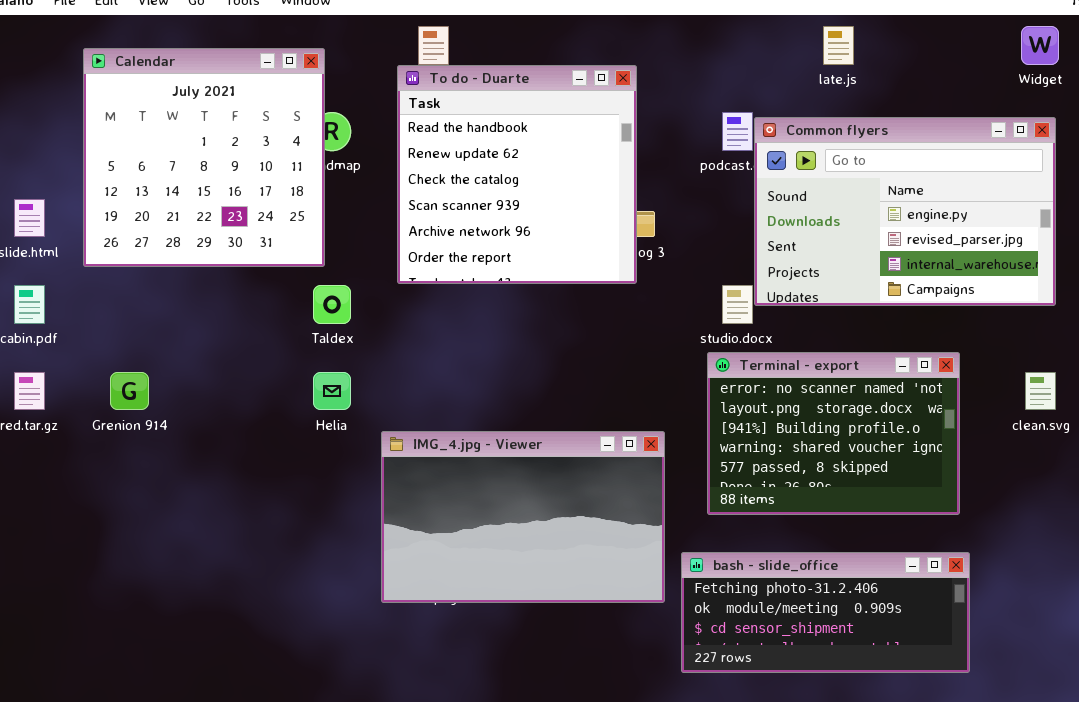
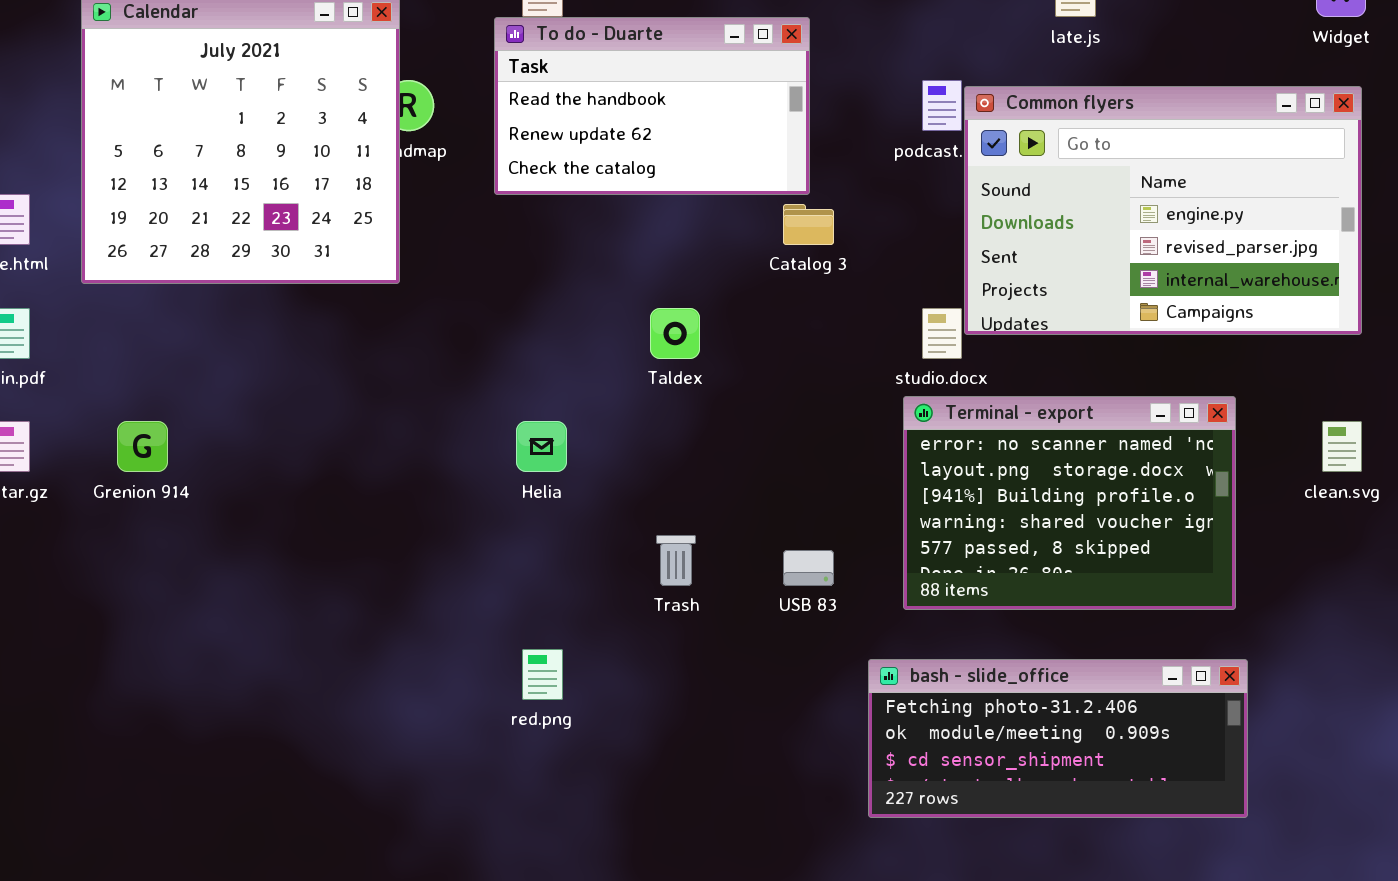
To do - Duarte: [397,65,637,284] -> [494,17,810,195], resized
Taldex: [313,285,351,324] -> [650,308,700,359], moved
Helia: [313,372,351,410] -> [516,421,567,472], moved
IMG_4.jpg - Viewer: [381,431,665,603] -> none, closed

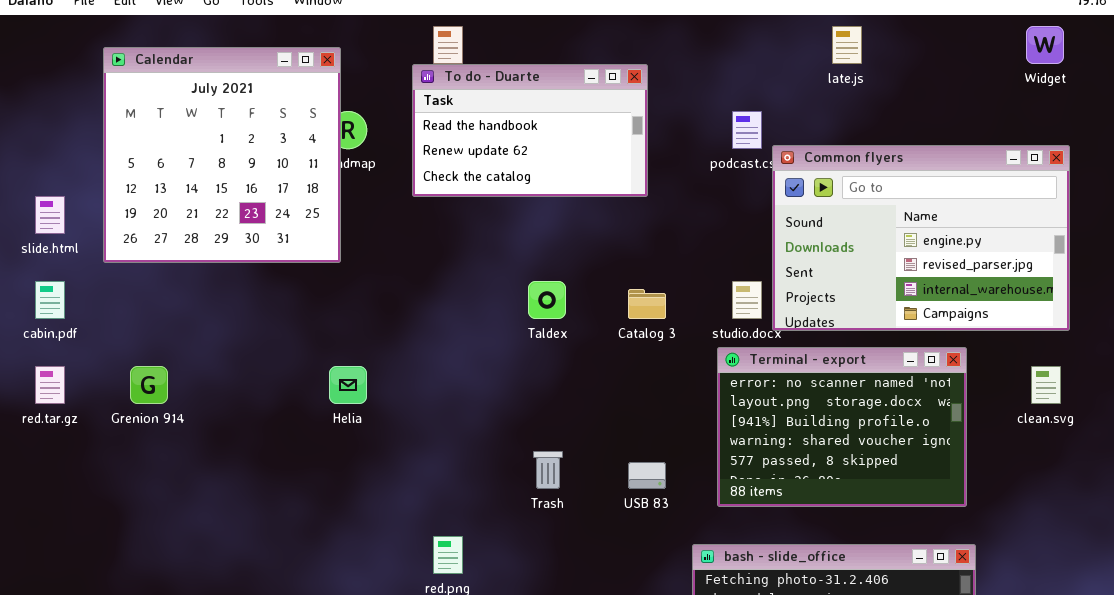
Common flyers: [964,86,1362,335] -> [772,145,1070,331], moved
Catalog 3: [783,204,834,245] -> [628,289,666,319], moved
Helia: [516,421,567,472] -> [329,366,367,404], moved

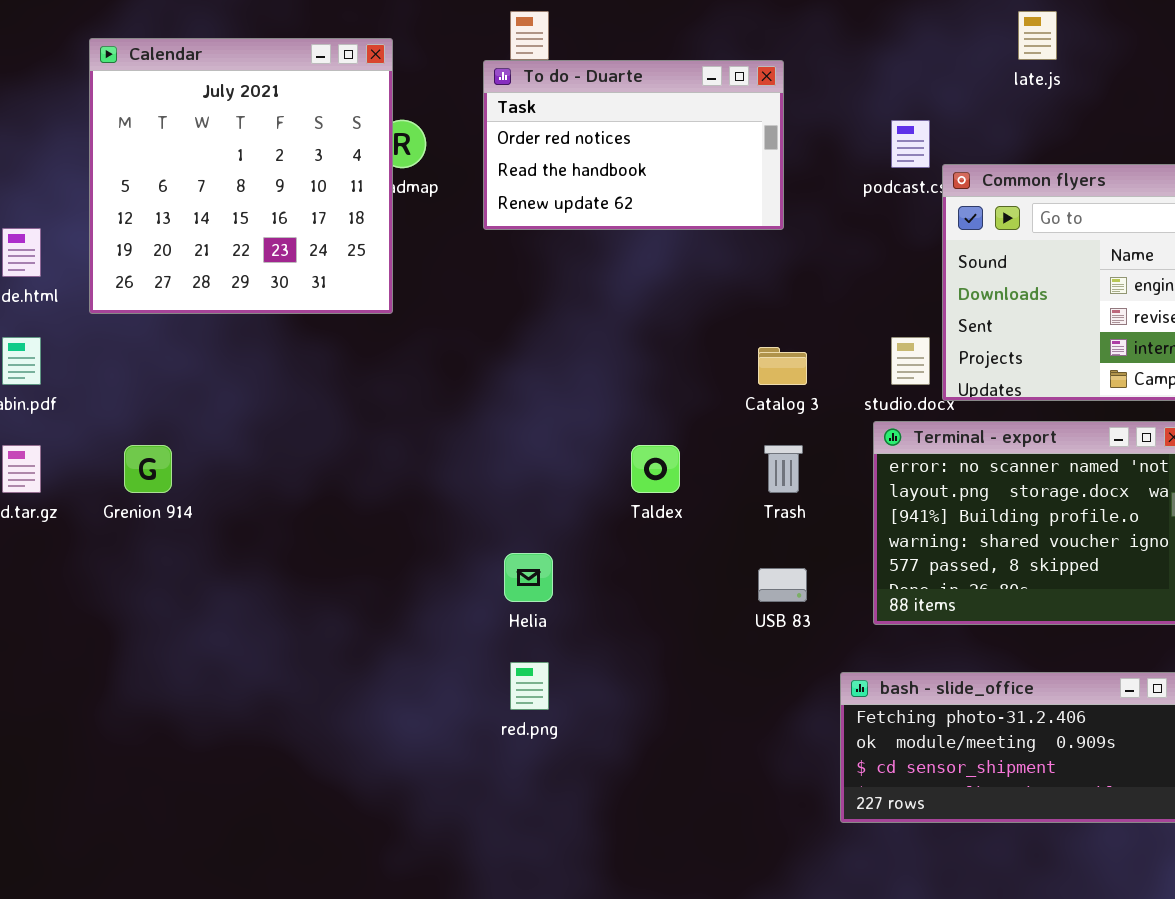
To do - Duarte: [412,64,648,197] -> [483,60,784,230], scrolled up 1 row
Taldex: [528,281,566,319] -> [631,445,680,493], moved
Helia: [329,366,367,404] -> [504,553,553,602], moved
Trash: [533,451,563,489] -> [764,445,803,493], moved

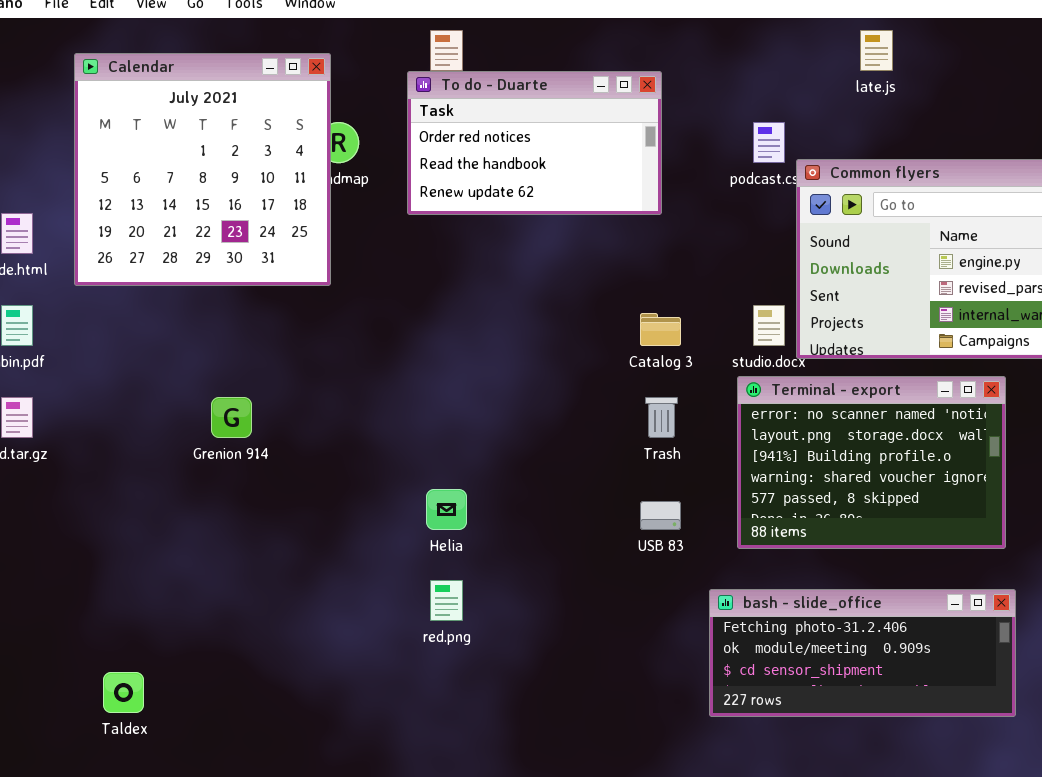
Grenion 914: [124,445,172,493] -> [211,397,252,438], moved
Taldex: [631,445,680,493] -> [103,672,144,713], moved

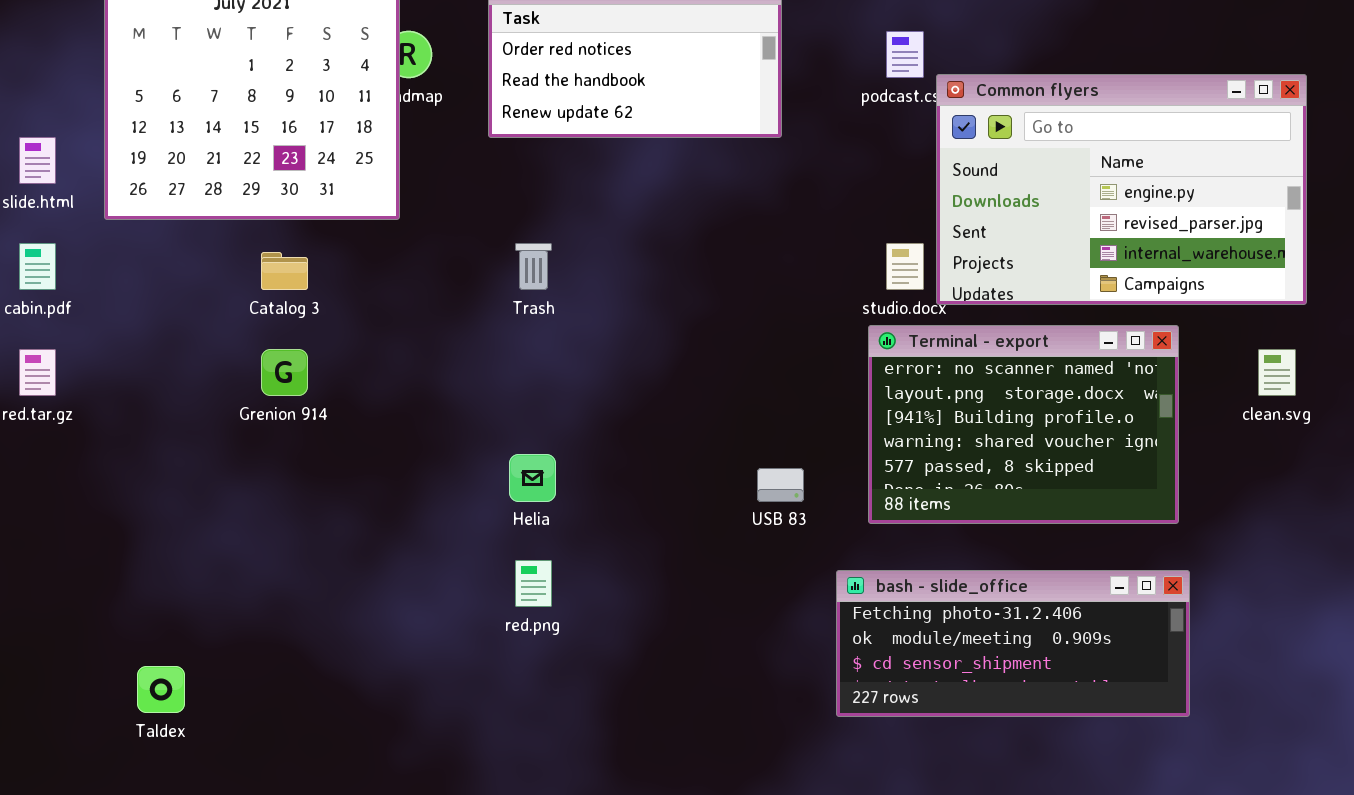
Catalog 3: [640,313,681,346] -> [261,252,308,290], moved
Trash: [645,397,678,438] -> [515,243,552,290], moved

